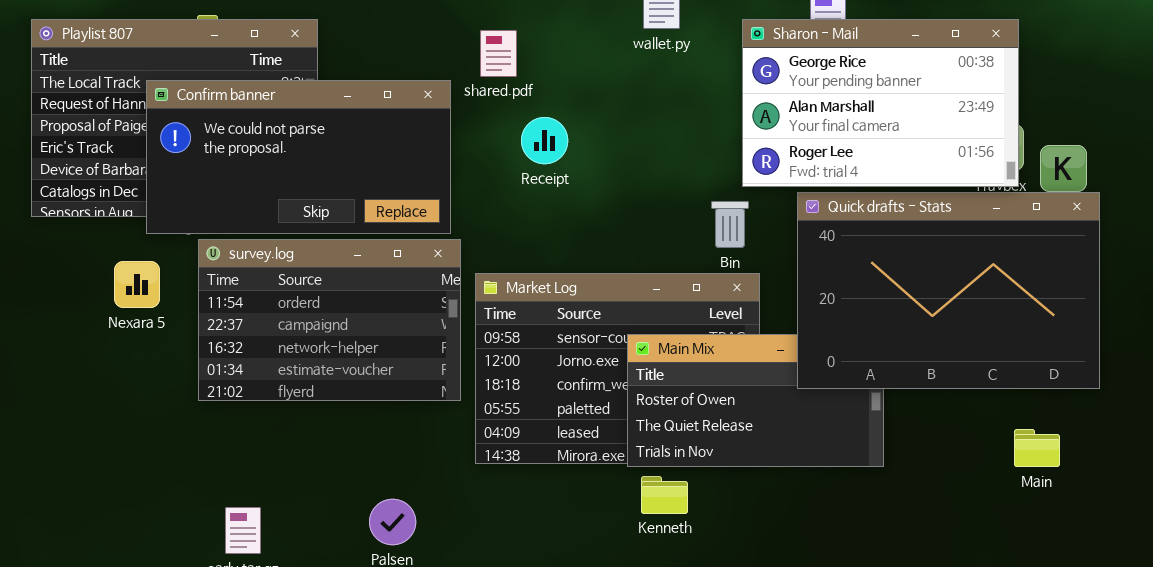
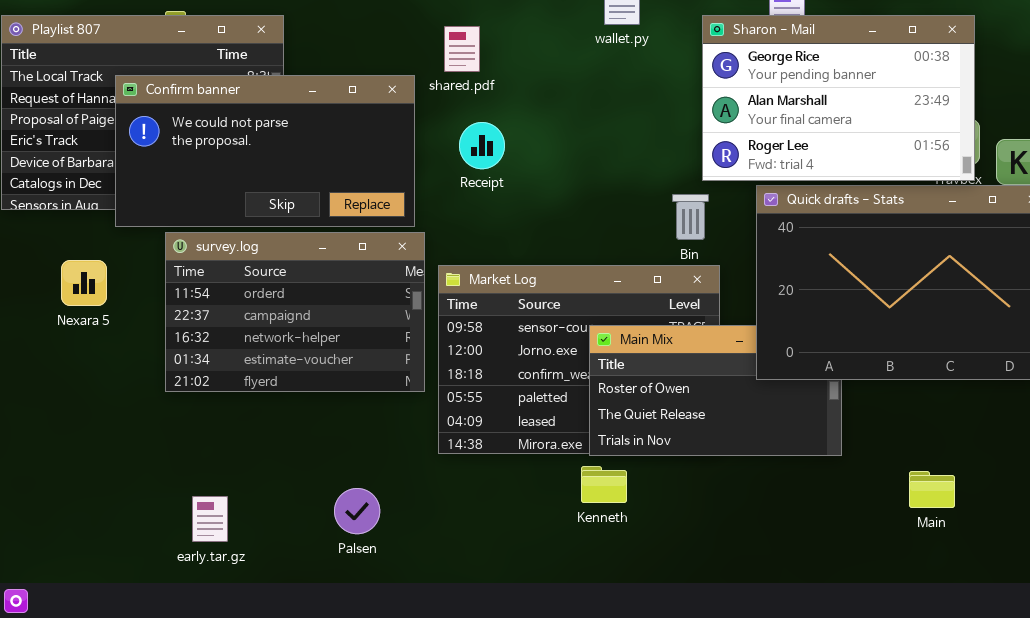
Receipt: [521,117,568,164] -> [459,122,505,169], moved
Nexara 5: [114,261,160,308] -> [61,260,107,306], moved
Main: [1014,429,1060,467] -> [909,471,955,508], moved
Kenneth: [641,476,688,514] -> [581,466,627,503], moved

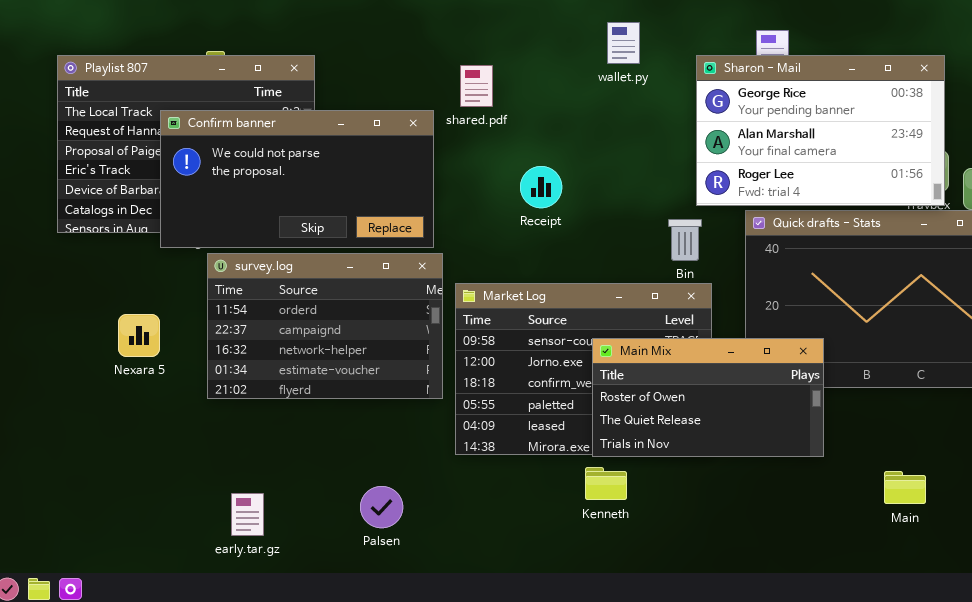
Receipt: [459,122,505,169] -> [520,166,562,208], moved
Nexara 5: [61,260,107,306] -> [118,314,160,357], moved
Main Mix: [589,325,842,456] -> [592,338,824,457], raised

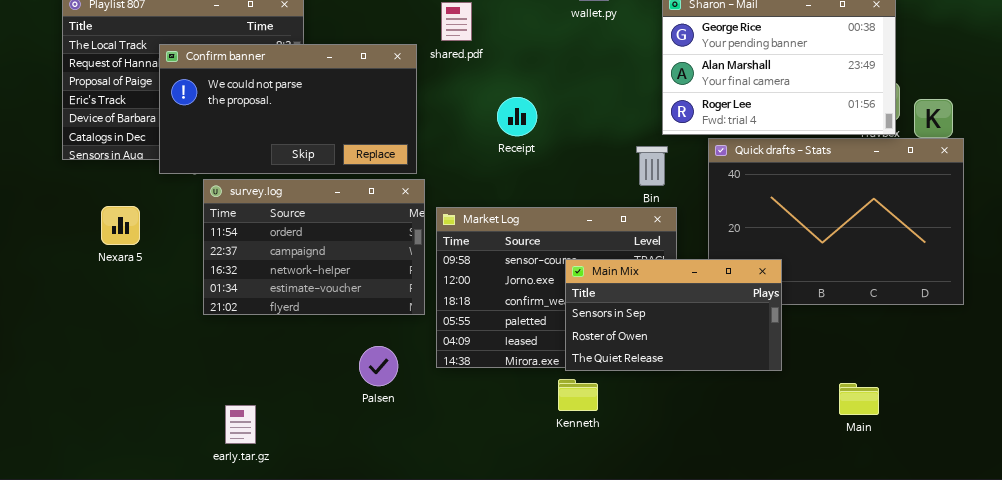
Nexara 5: [118,314,160,357] -> [101,206,140,245], moved
Main Mix: [592,338,824,457] -> [565,259,782,371], scrolled up 1 row
Palsen: [360,486,403,528] -> [359,346,398,386], moved

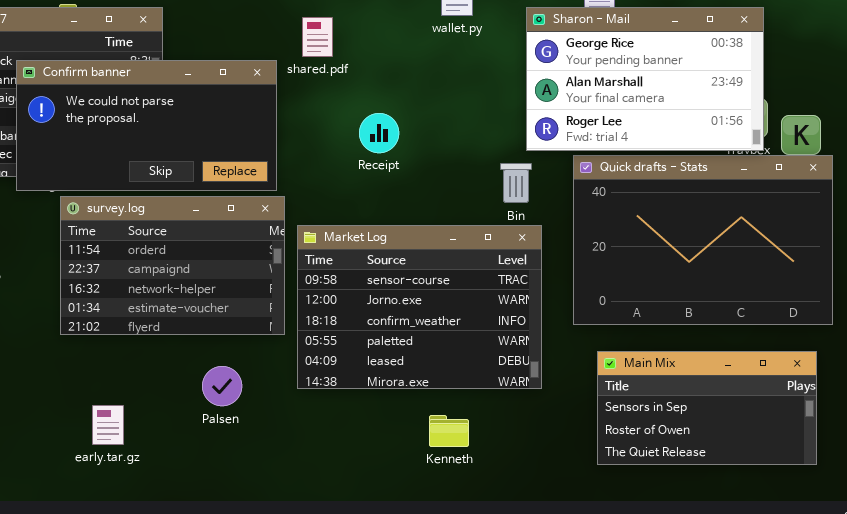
Main Mix: [565,259,782,371] -> [597,351,817,465], moved
Palsen: [359,346,398,386] -> [202,366,242,406], moved
Kenneth: [558,379,598,411] -> [429,415,469,447], moved
early.tar.gz: [225,405,256,444] -> [92,405,124,445], moved

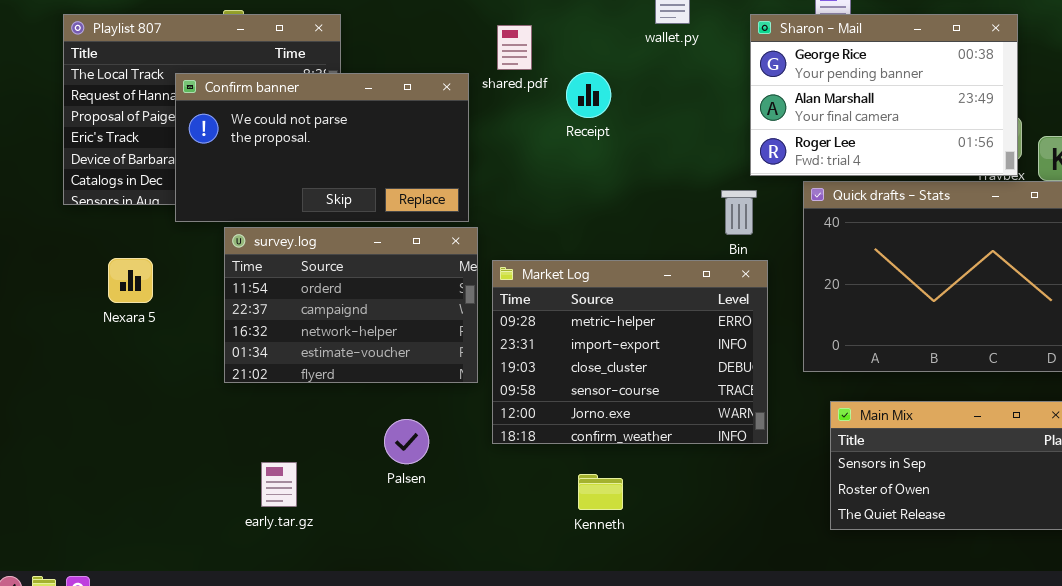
Receipt: [359,113,399,153] -> [566,72,611,118], moved
Market Log: [297,225,542,389] -> [492,260,768,444], scrolled up 3 rows
Kenneth: [429,415,469,447] -> [578,474,623,510], moved

